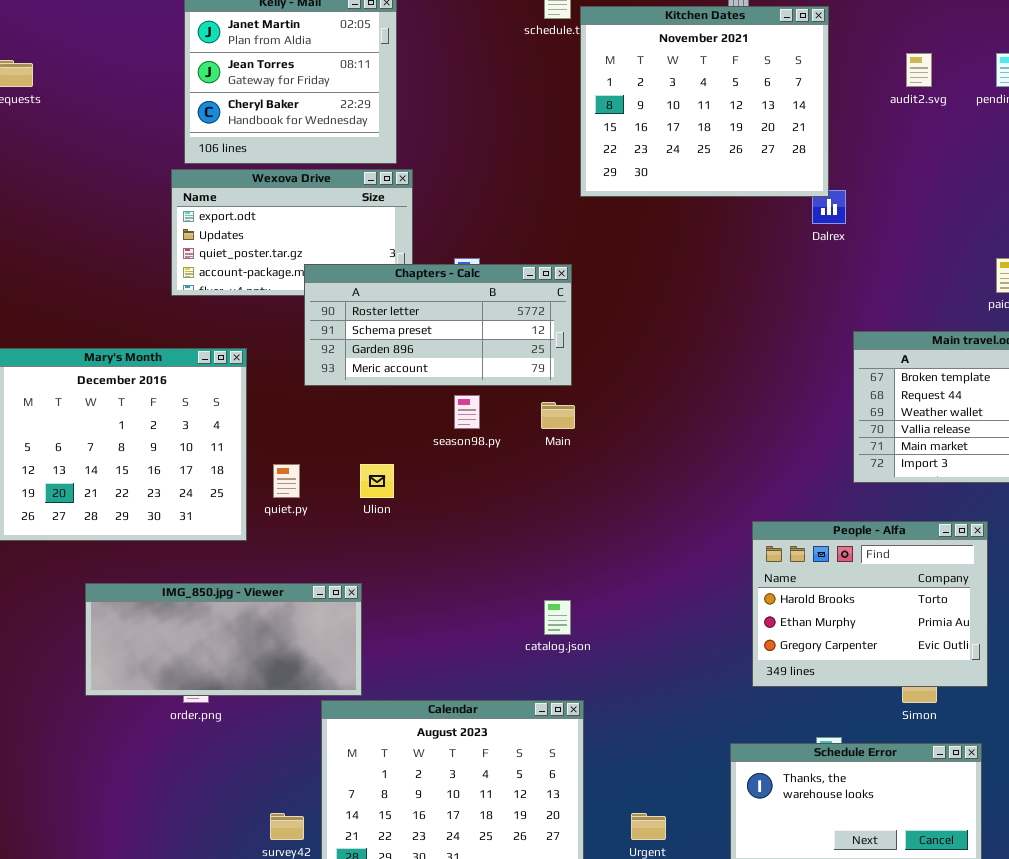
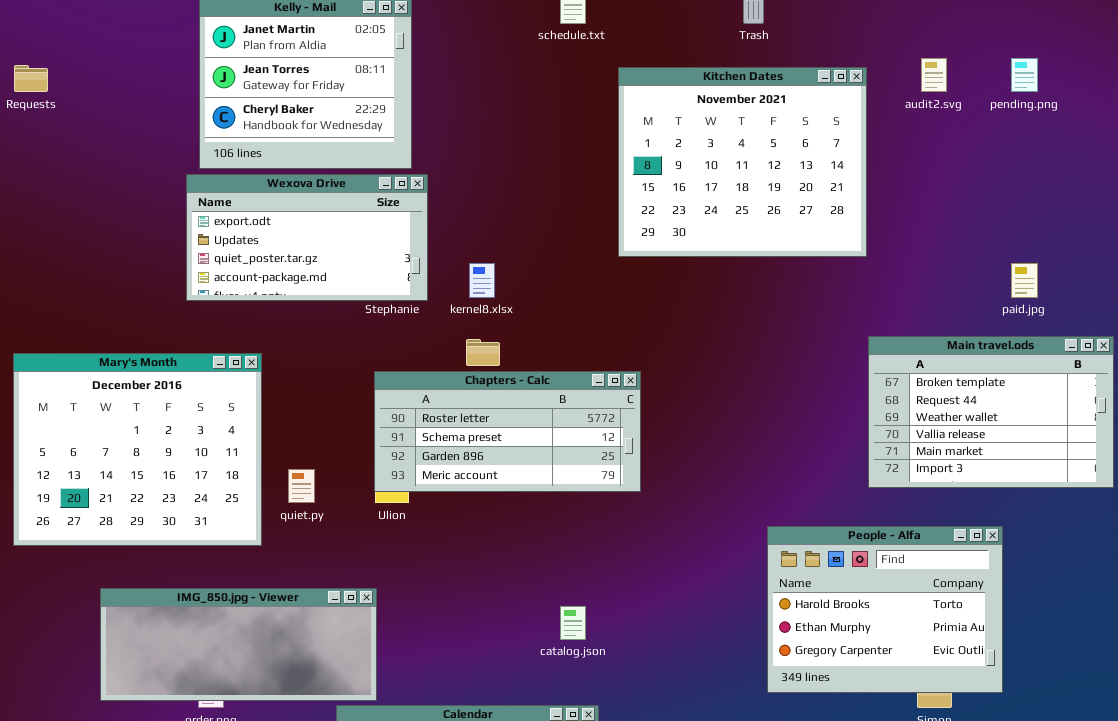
Kitchen Dates: [580,6,829,197] -> [618,67,867,257], moved
Chapters - Calc: [304,264,572,386] -> [374,371,641,492], moved

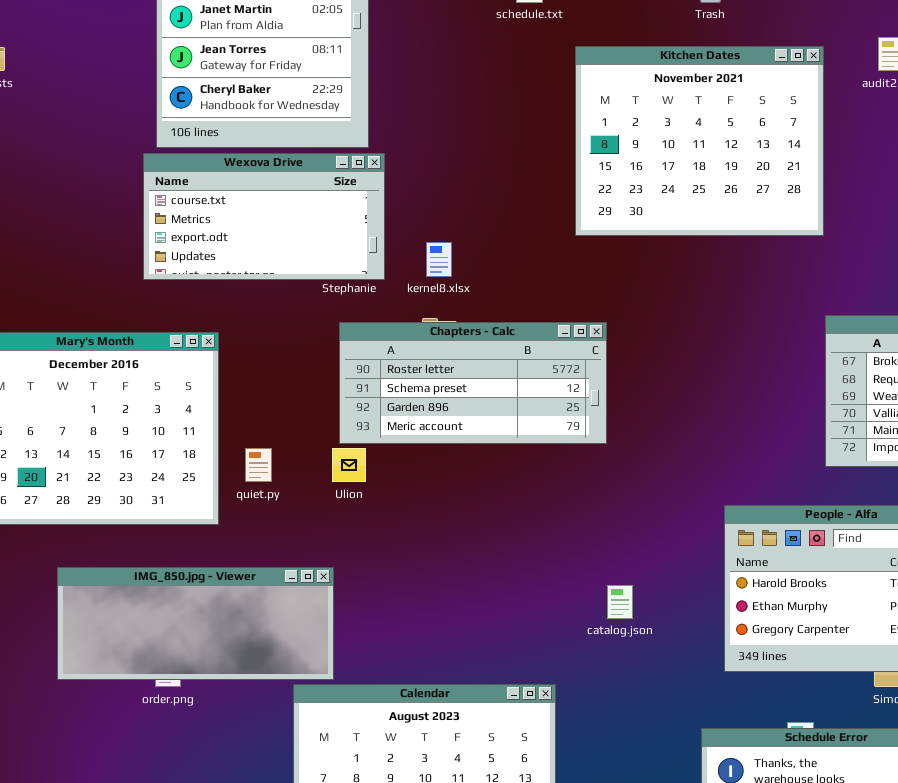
Wexova Drive: [186,174,428,301] -> [143,153,385,280], scrolled up 2 rows
Chapters - Calc: [374,371,641,492] -> [339,322,607,444], moved
catalog.json: [560,606,586,640] -> [607,585,633,619], moved

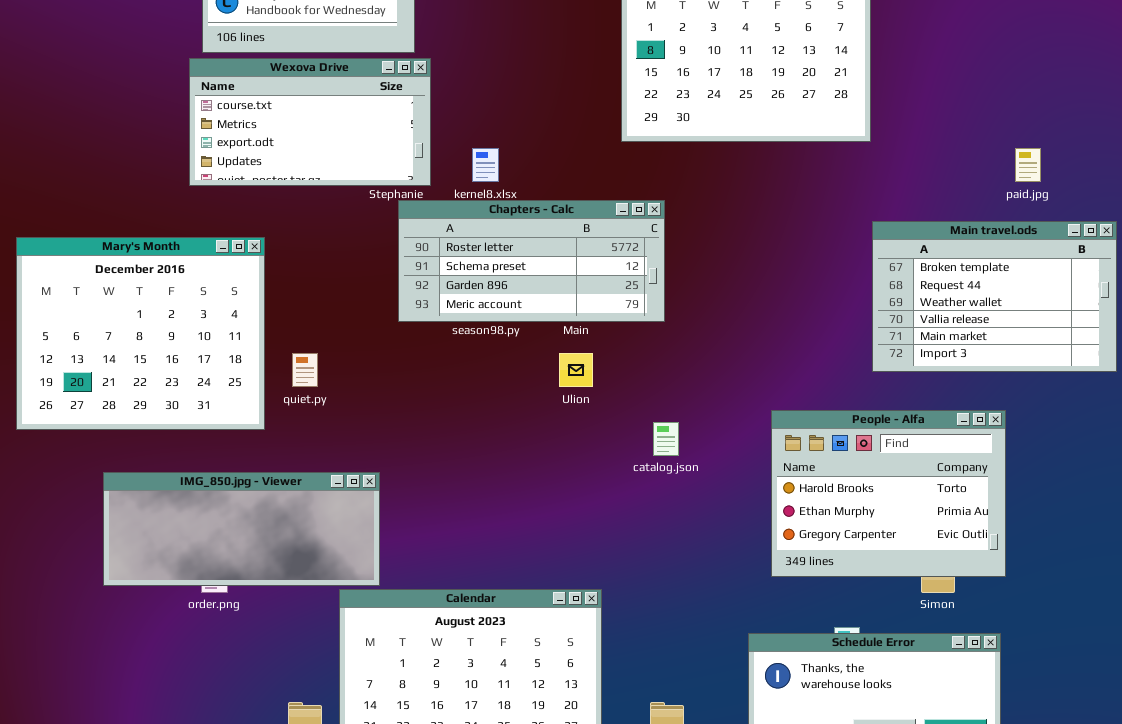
Chapters - Calc: [339,322,607,444] -> [398,200,665,322], moved
Ulion: [332,448,366,482] -> [559,353,593,387], moved
catalog.json: [607,585,633,619] -> [653,422,679,456], moved

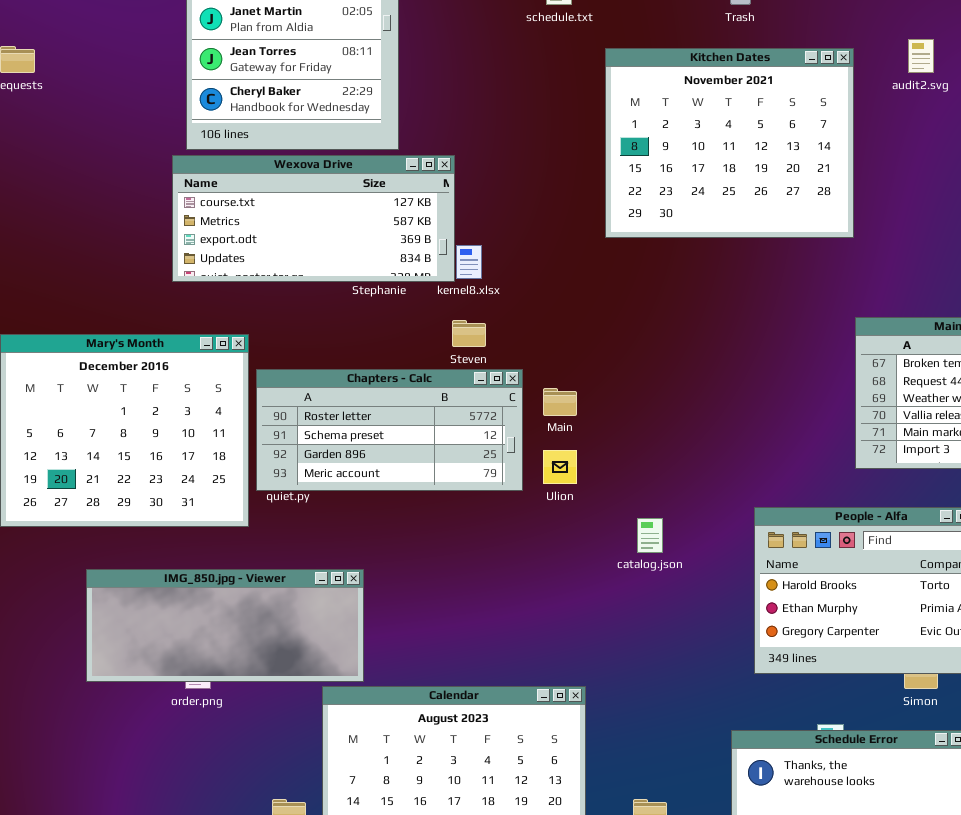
Wexova Drive: [189,58,431,186] -> [172,155,455,282], resized
Chapters - Calc: [398,200,665,322] -> [256,369,523,491], moved

